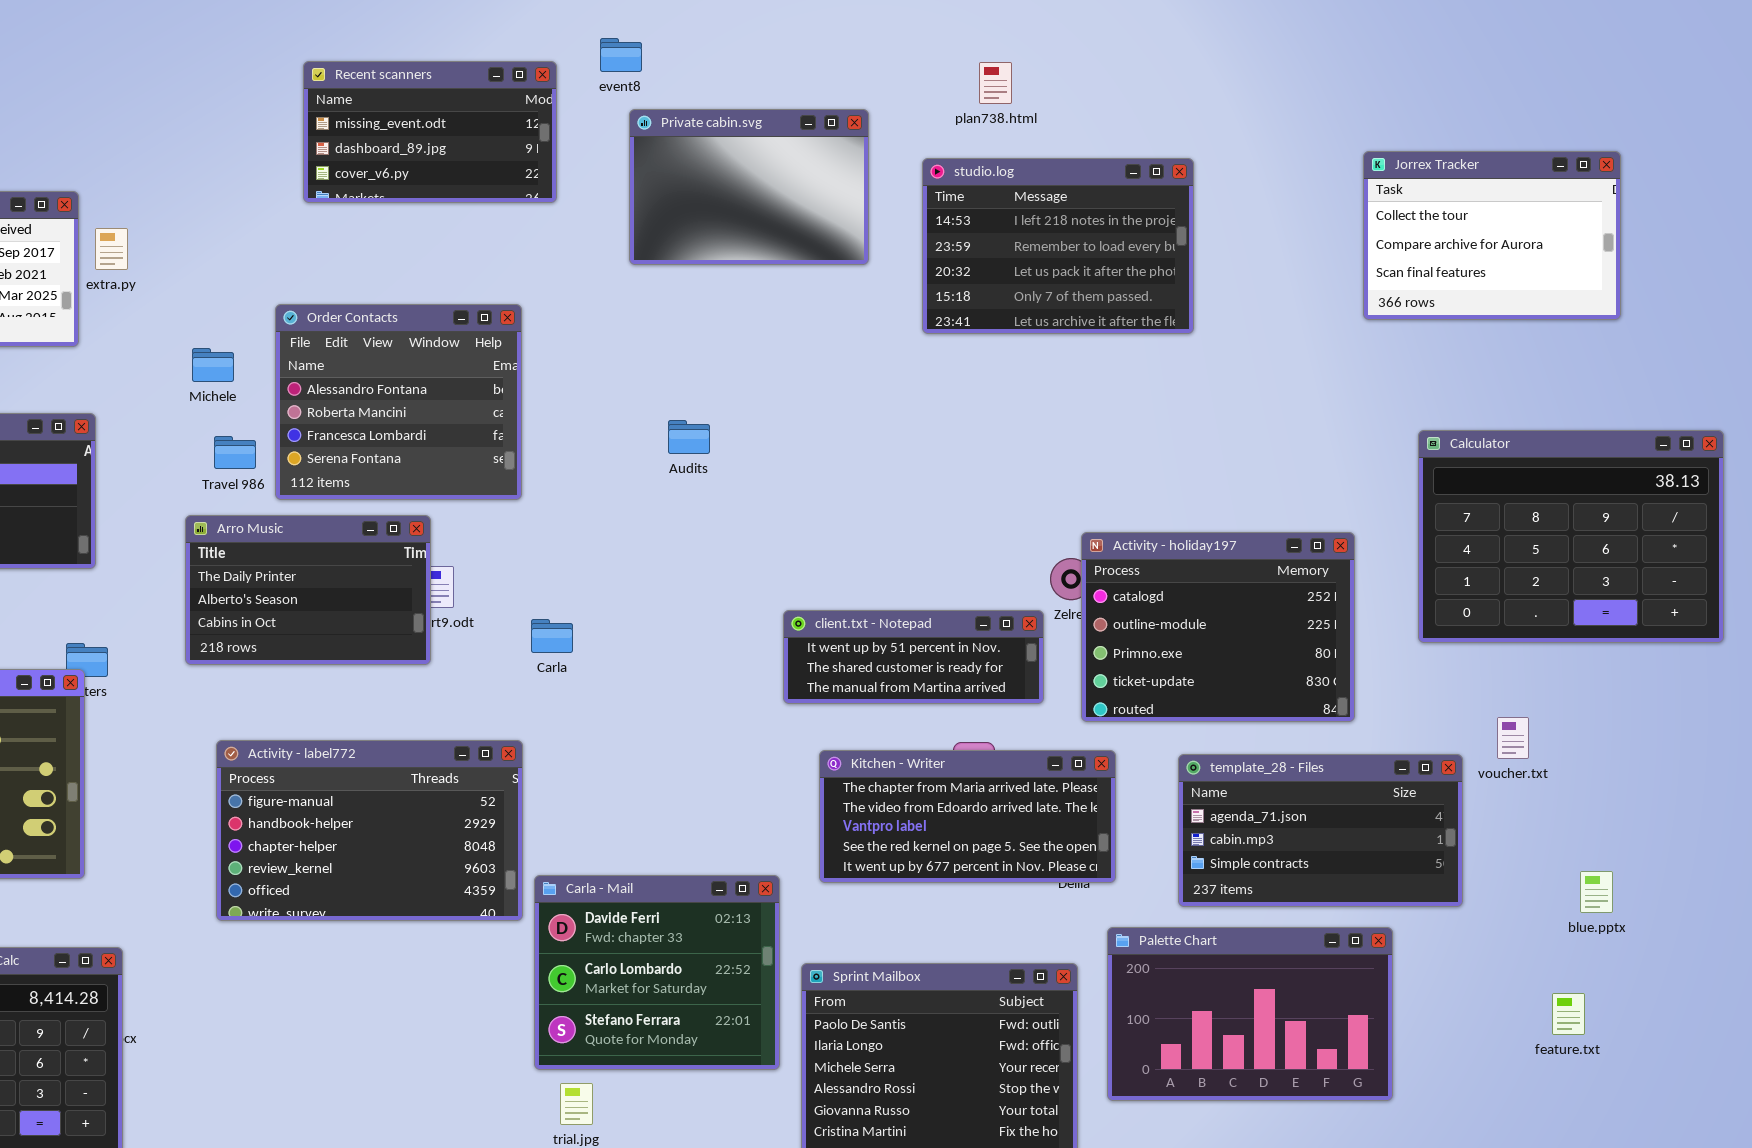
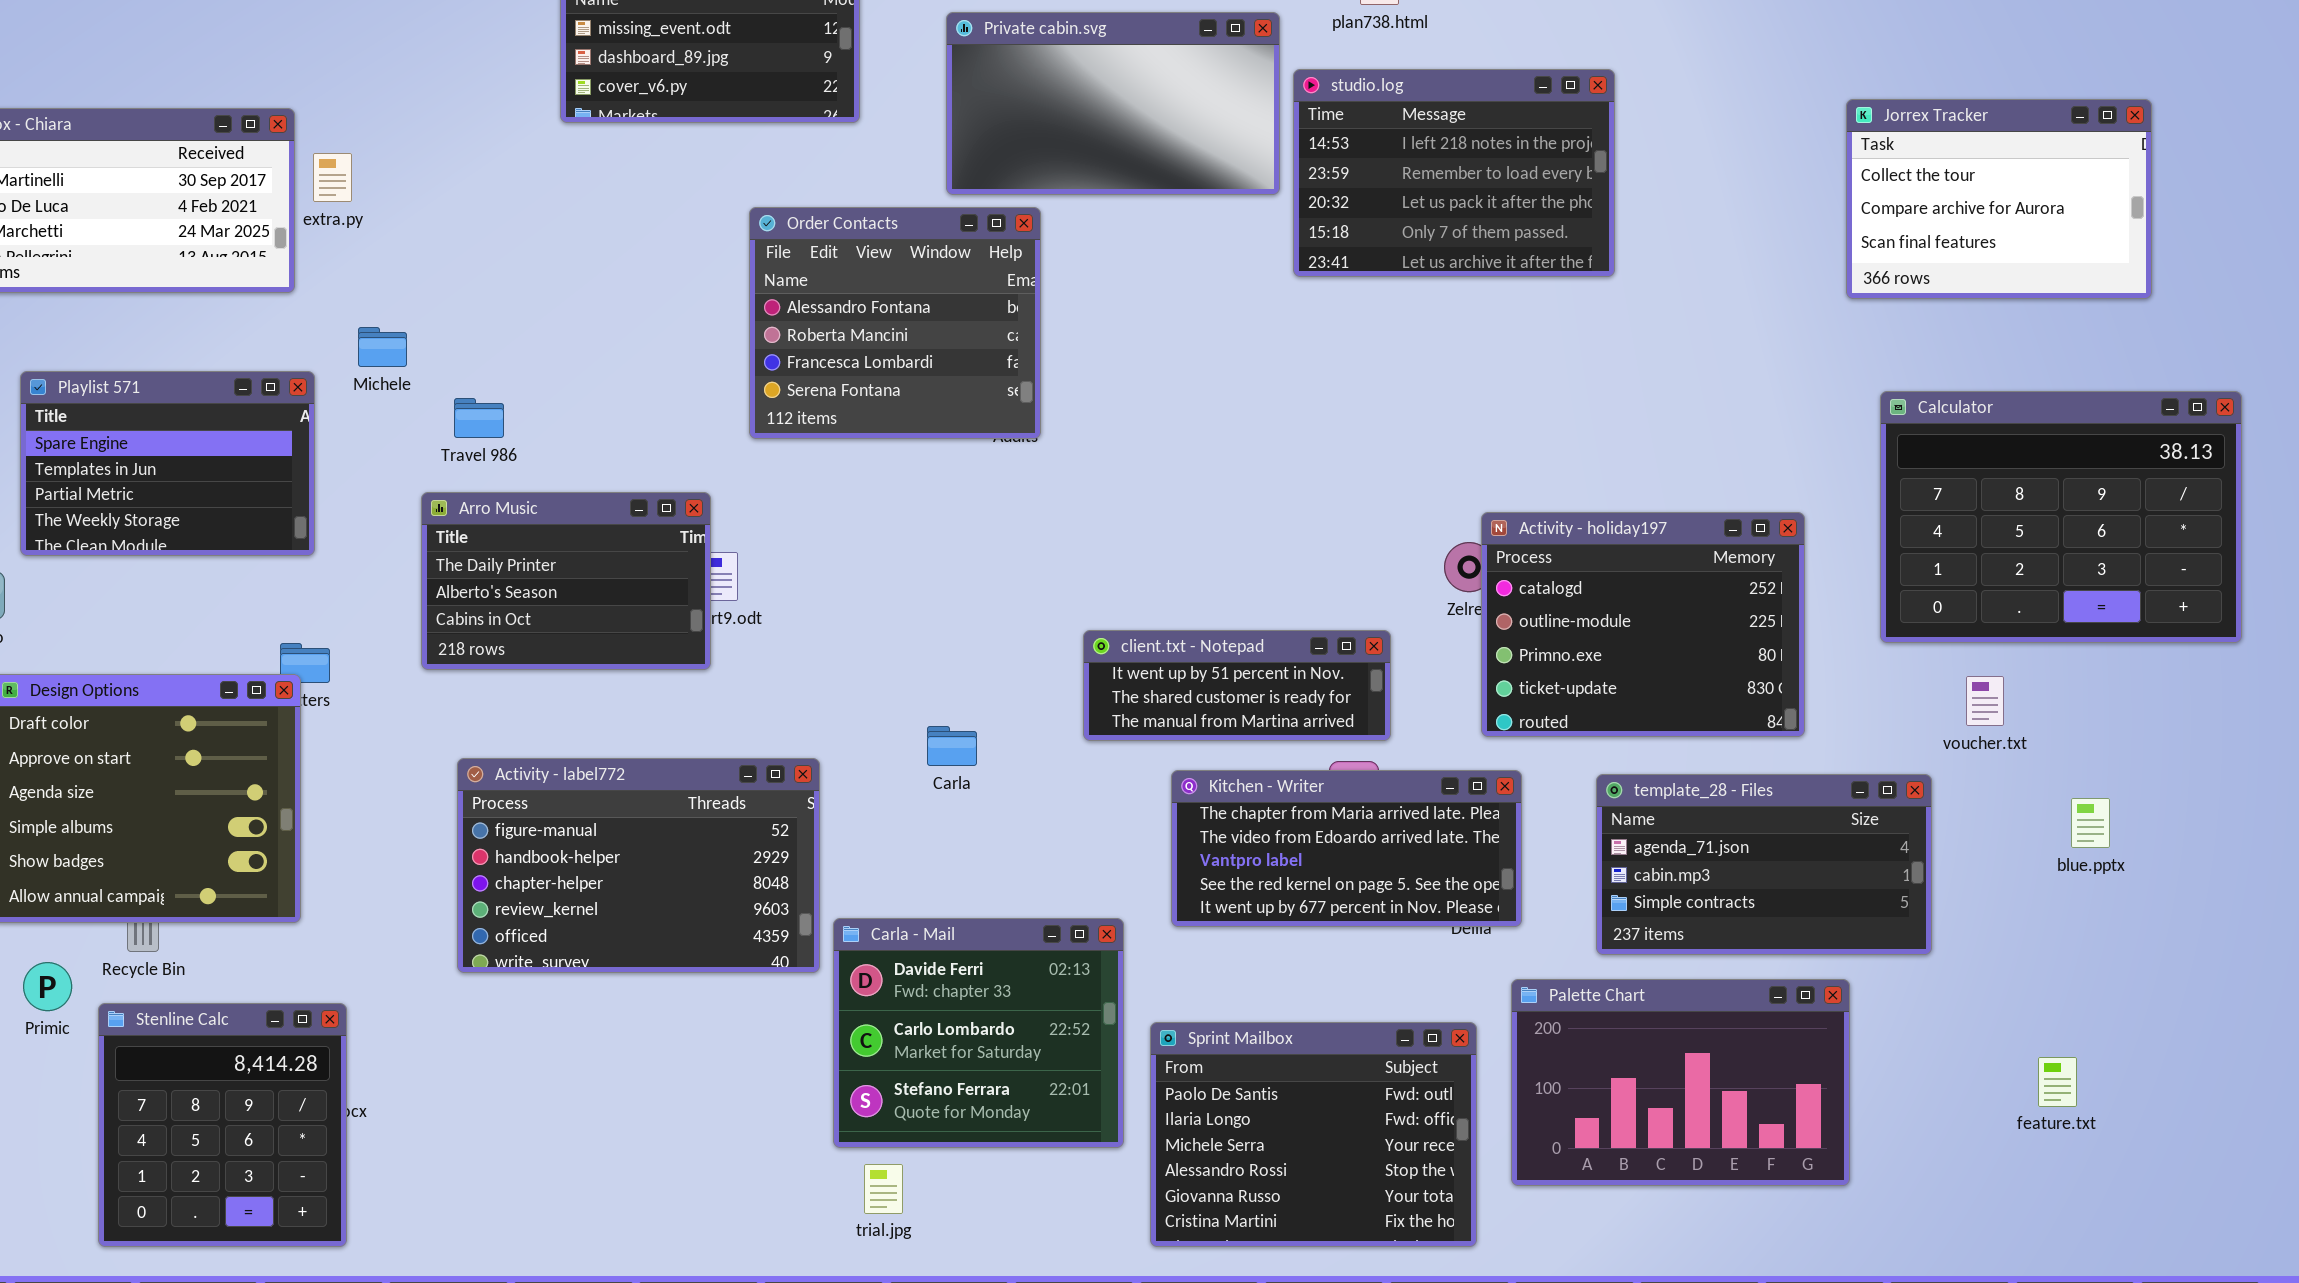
Private cabin.svg: [629,109,869,265] -> [946,12,1280,195], resized
Jorrex Tracker: [1363,151,1621,320] -> [1846,99,2152,299], moved
Order Contacts: [275,304,522,500] -> [749,207,1041,439], moved
Michele: [192,348,234,382] -> [358,327,407,367], moved
client.txt - Notepad: [783,610,1044,704] -> [1083,630,1391,741], moved
Carla: [531,619,573,653] -> [927,726,977,766], moved
voucher.txt: [1497,717,1529,759] -> [1966,676,2004,726], moved
blue.pptx: [1580,871,1613,913] -> [2071,798,2110,848], moved

